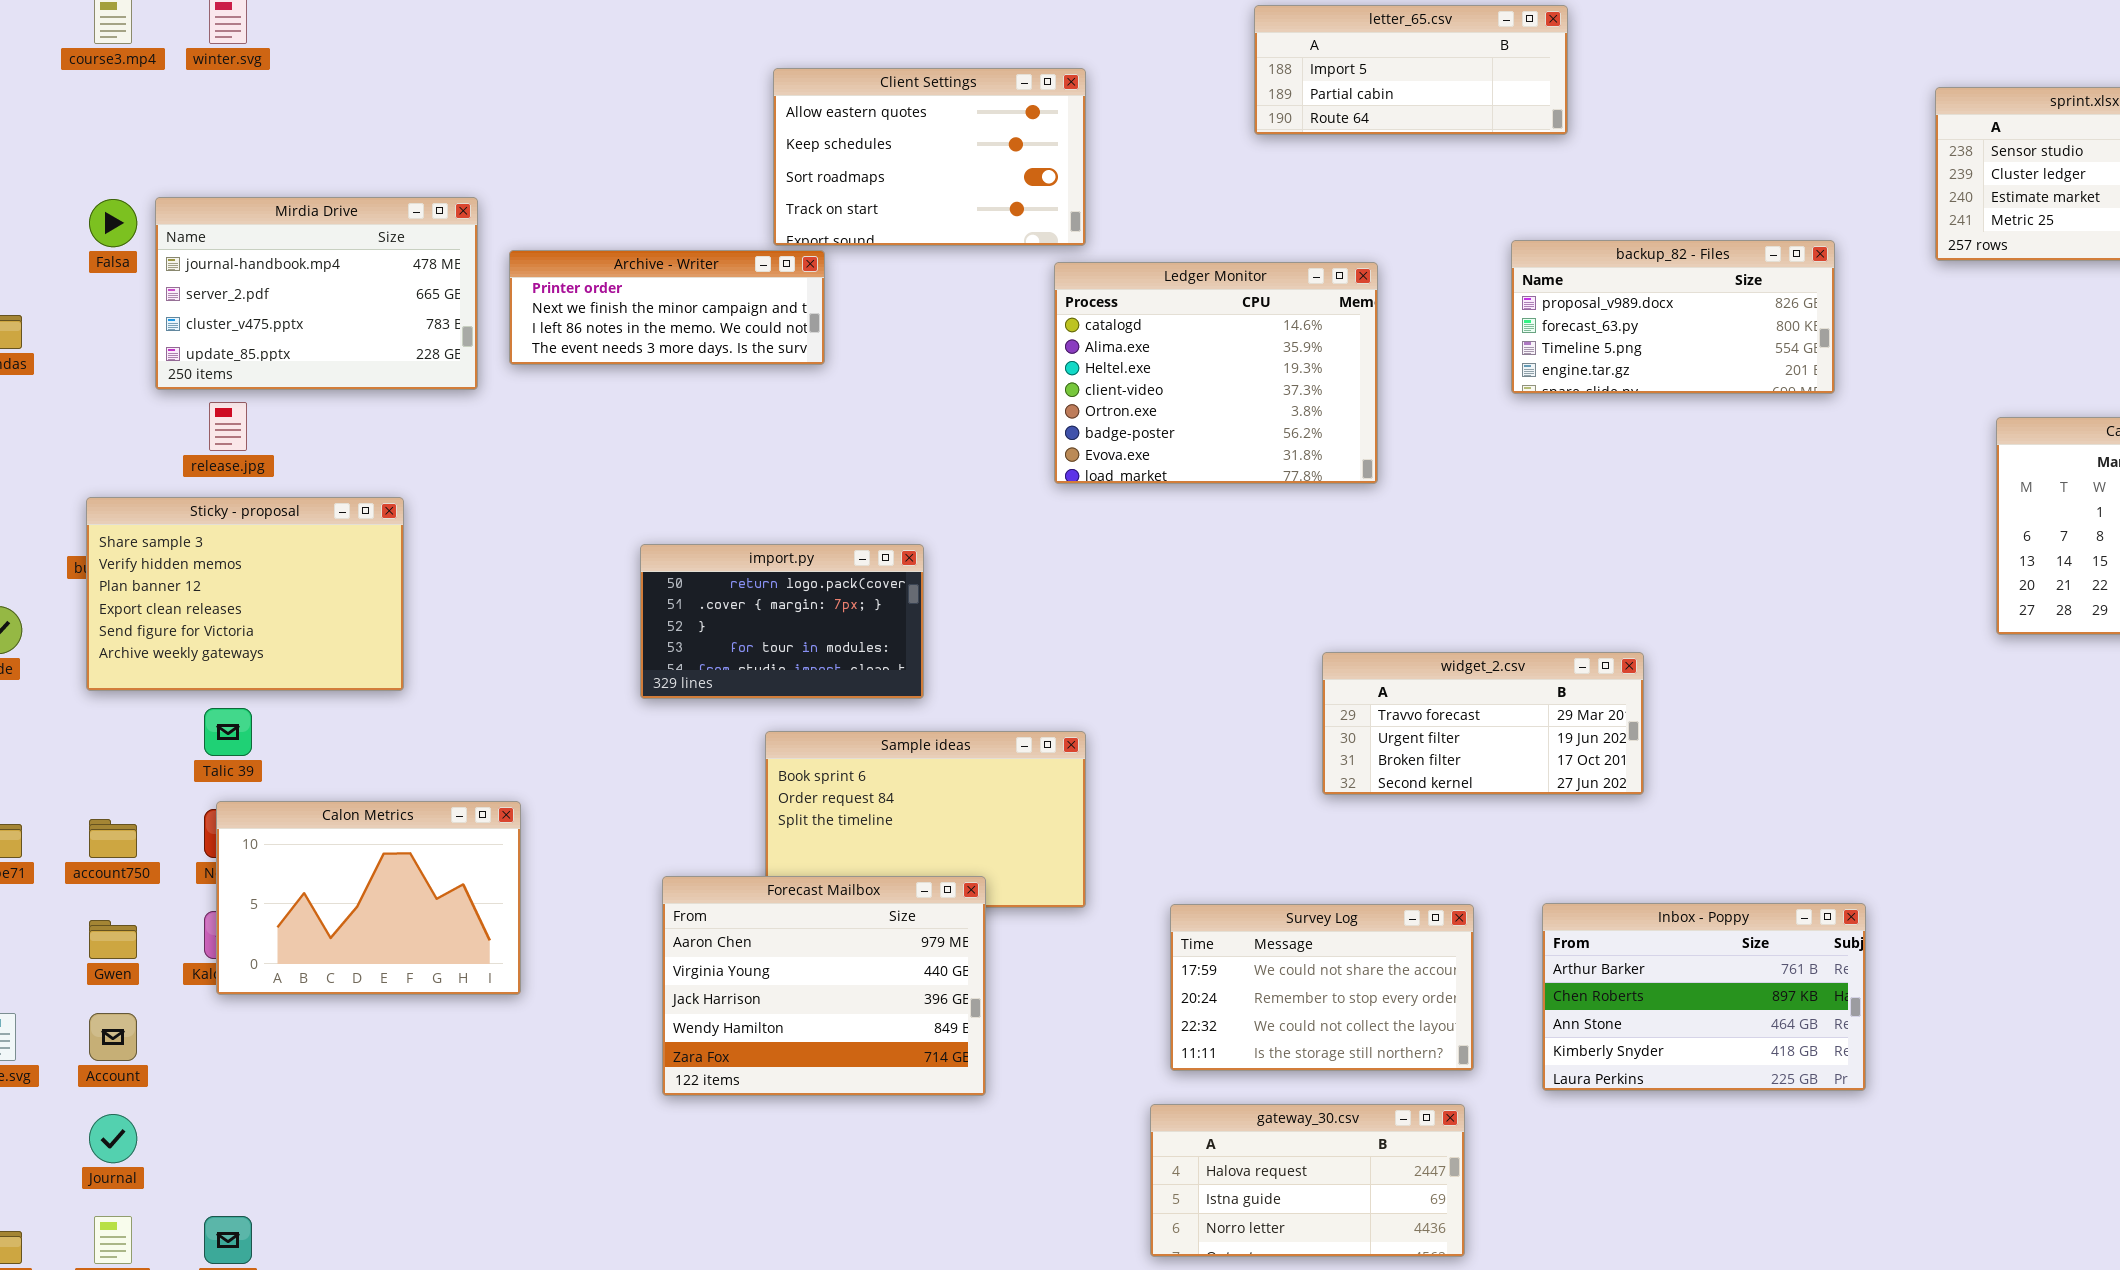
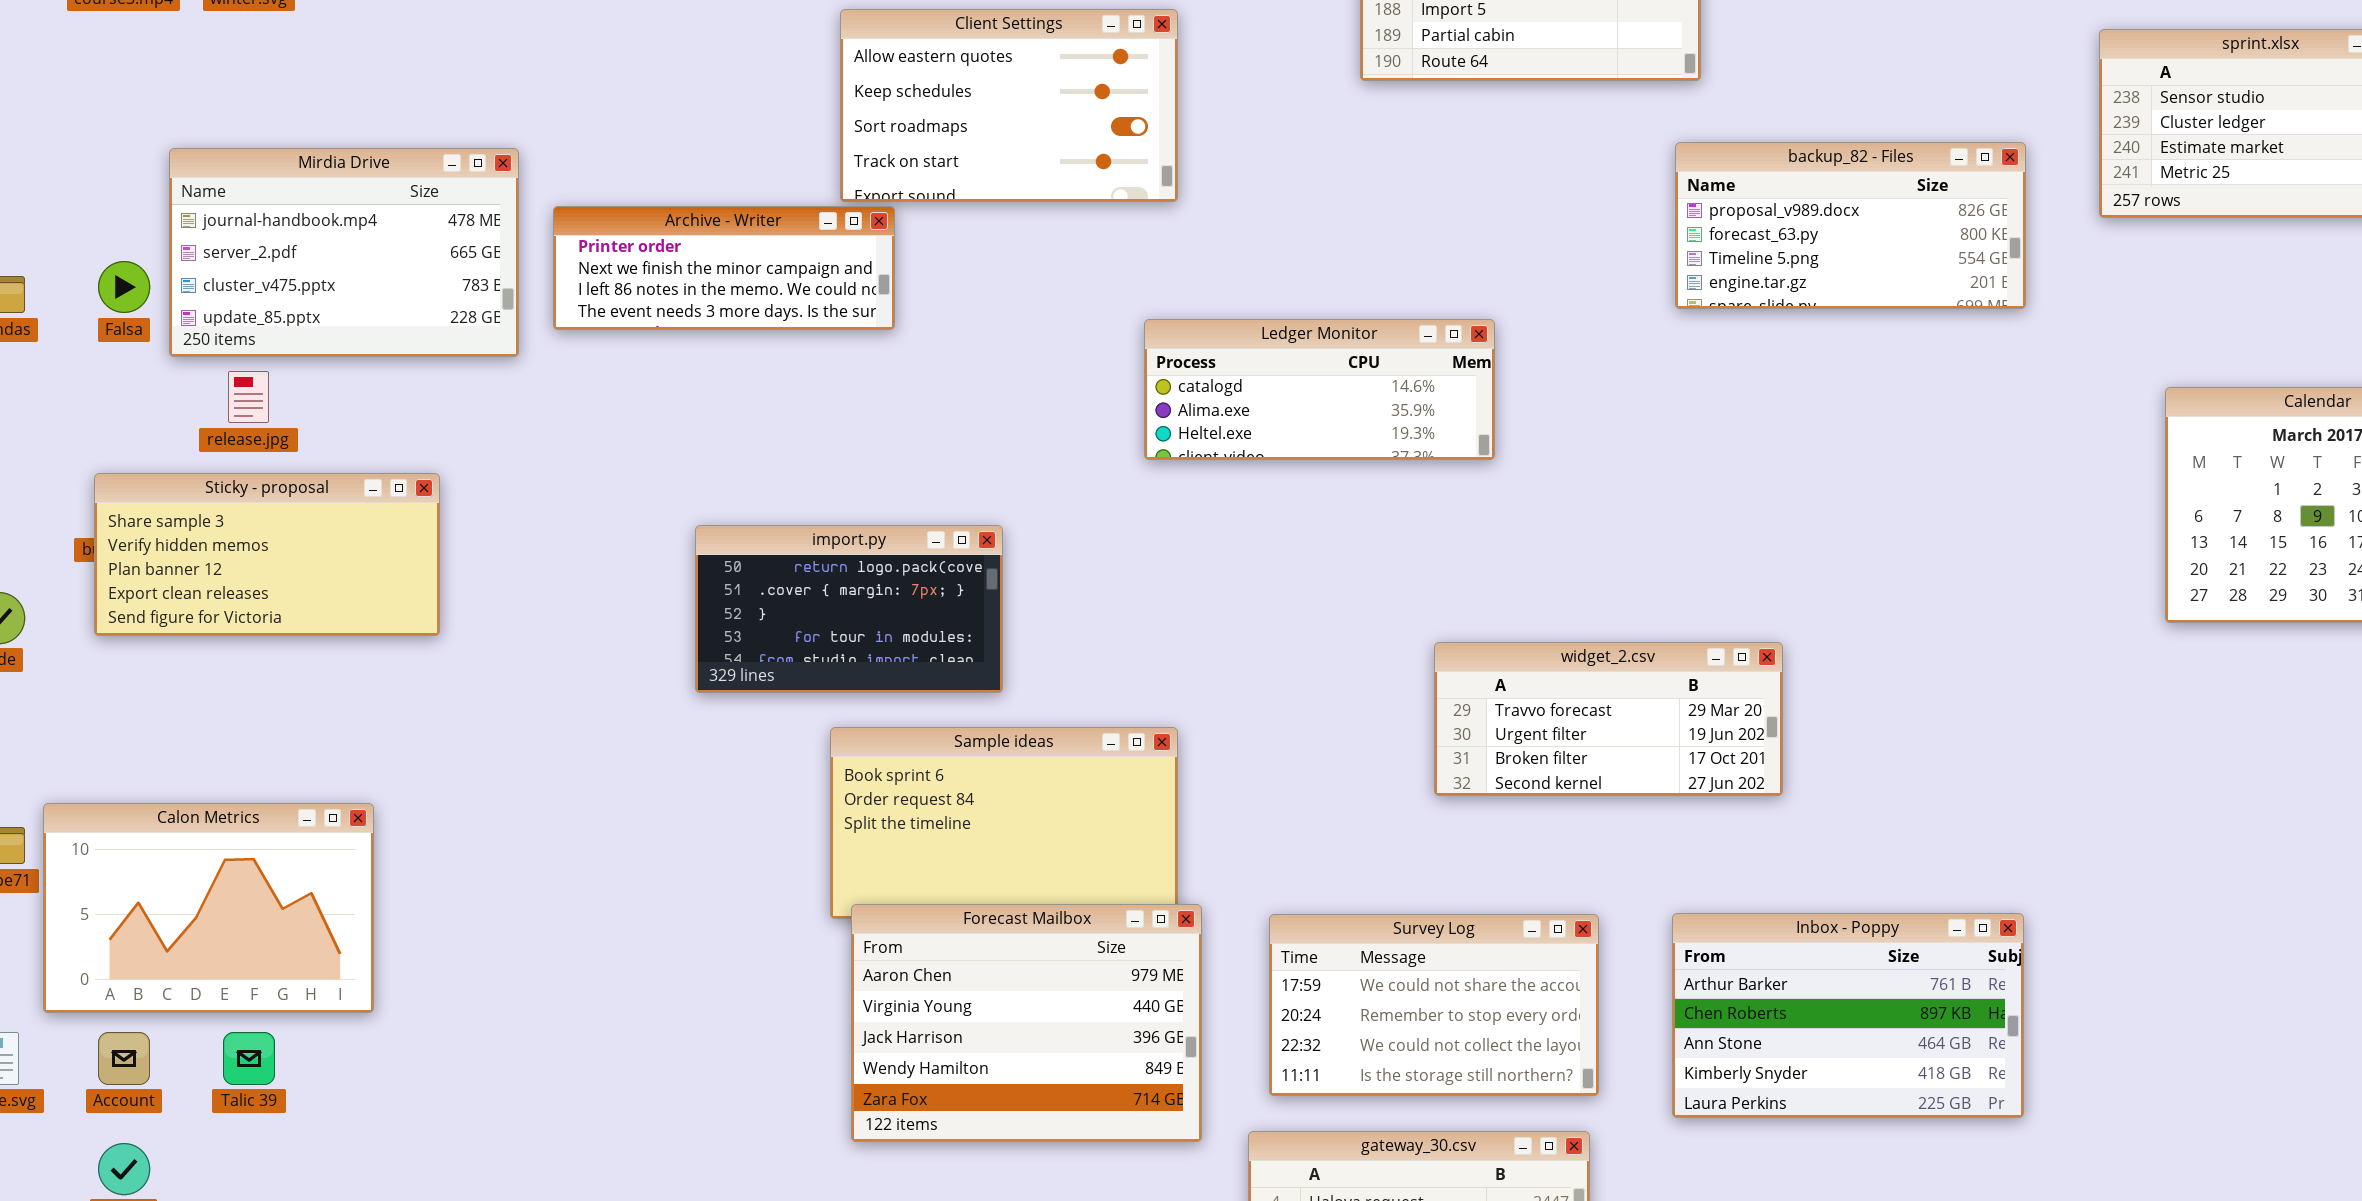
Falsa: [89,199,137,247] -> [98,261,150,313], moved
backup_82 - Files: [1511,240,1835,394] -> [1675,142,2026,309], moved
Ledger Monitor: [1054,262,1378,484] -> [1144,319,1495,460], resized
Sticky - proposal: [86,497,404,691] -> [94,473,440,636], resized
Talic 39: [204,708,252,756] -> [223,1032,275,1085], moved
Calon Metrics: [216,801,521,995] -> [43,803,374,1013], moved
Forecast Mailbox: [662,876,986,1096] -> [851,904,1202,1142], moved

